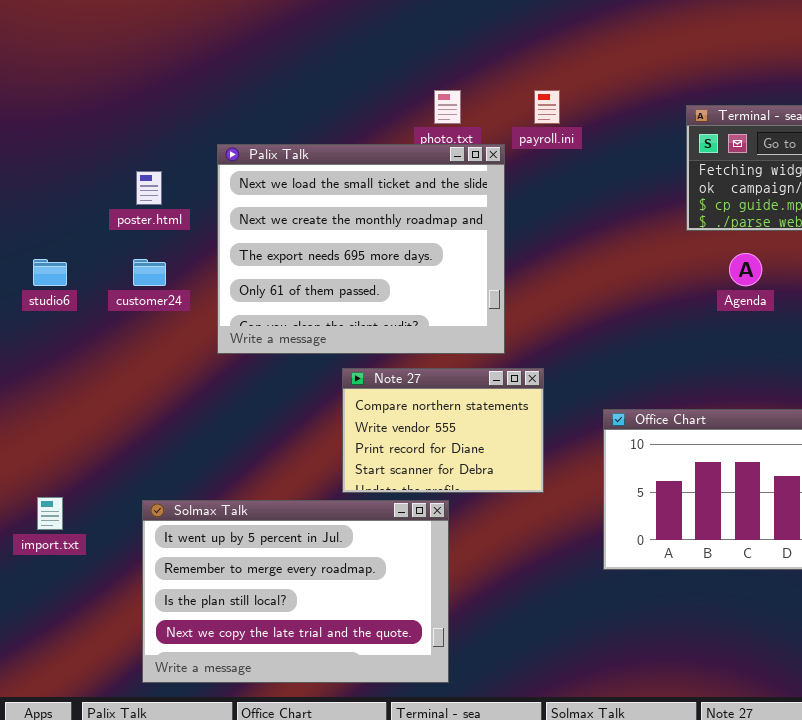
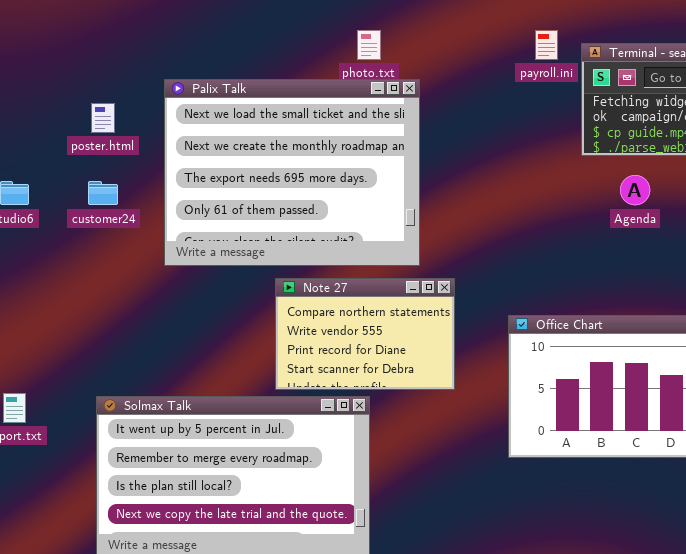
payroll.ini: [534,90,560,124] -> [535,30,558,60], moved

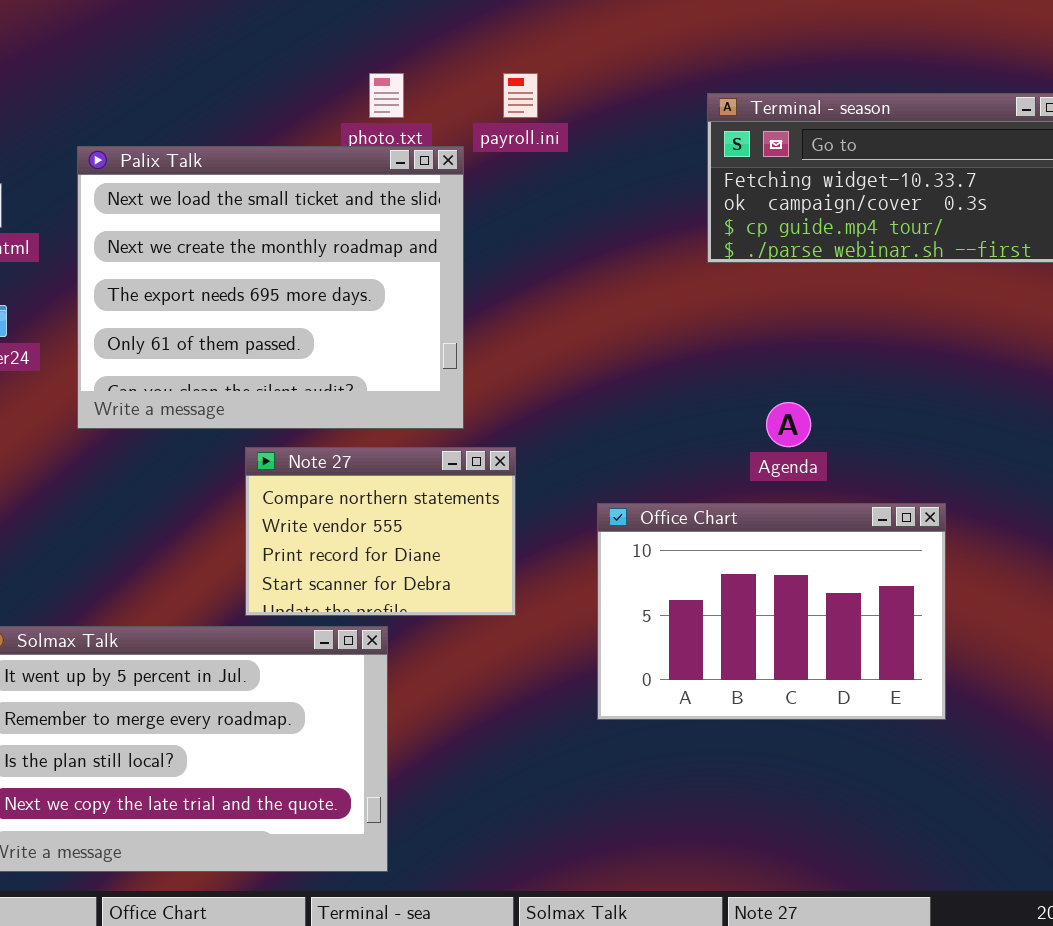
payroll.ini: [535,30,558,60] -> [503,73,538,118], moved
Agenda: [620,175,650,205] -> [766,402,811,447], moved

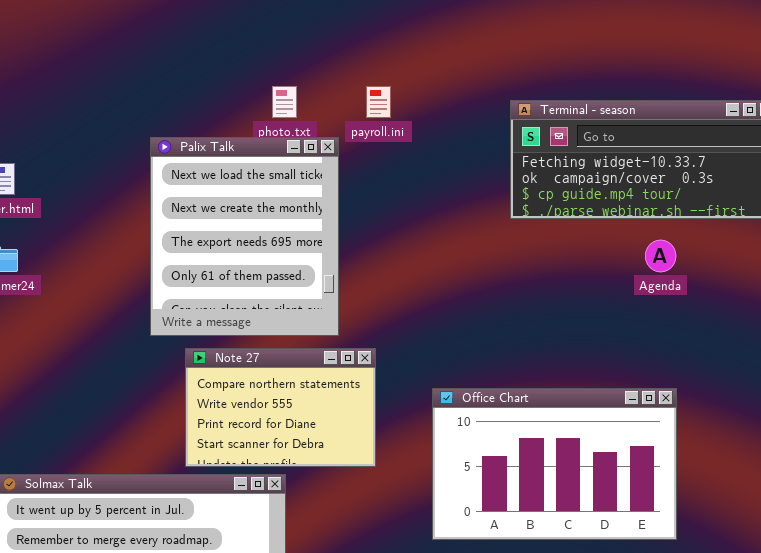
Palix Talk: [77,146,464,429] -> [150,137,339,336], resized
Agenda: [766,402,811,447] -> [645,240,676,272], moved

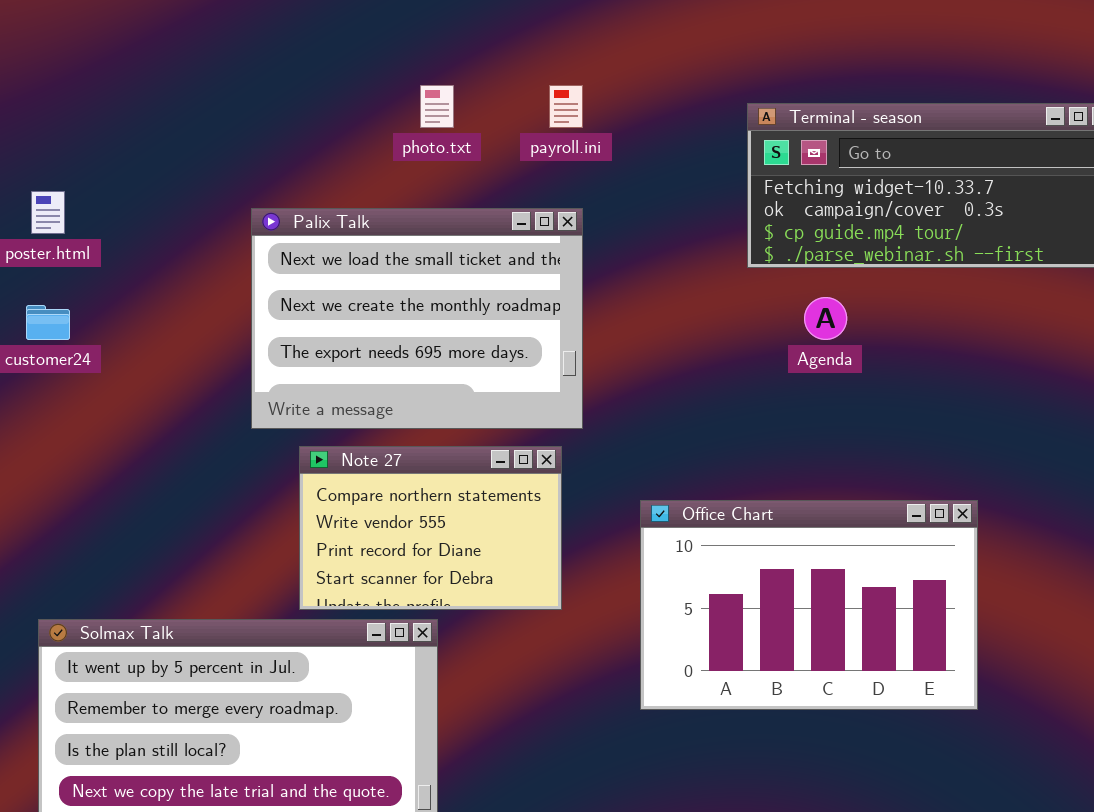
Palix Talk: [150,137,339,336] -> [251,208,583,429], resized
Agenda: [645,240,676,272] -> [804,297,847,340], moved

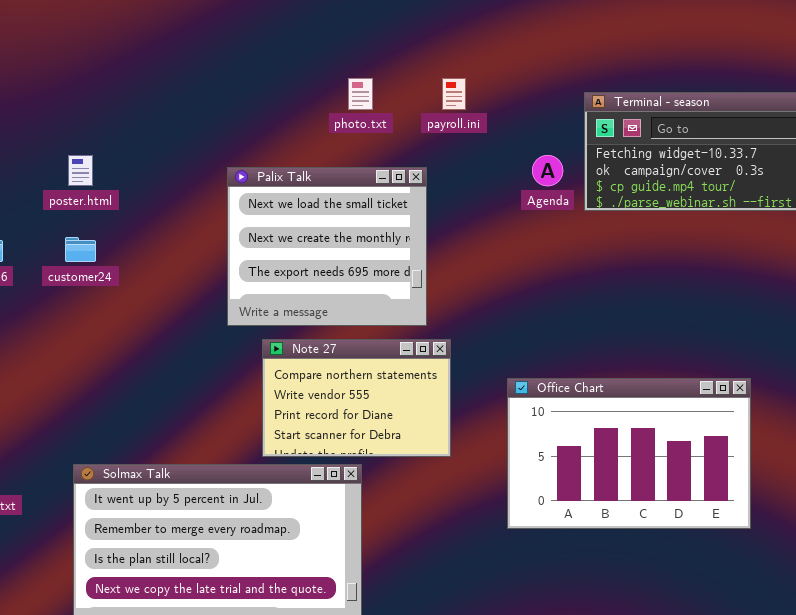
Palix Talk: [251,208,583,429] -> [227,167,427,326], resized
Agenda: [804,297,847,340] -> [532,155,563,186], moved

